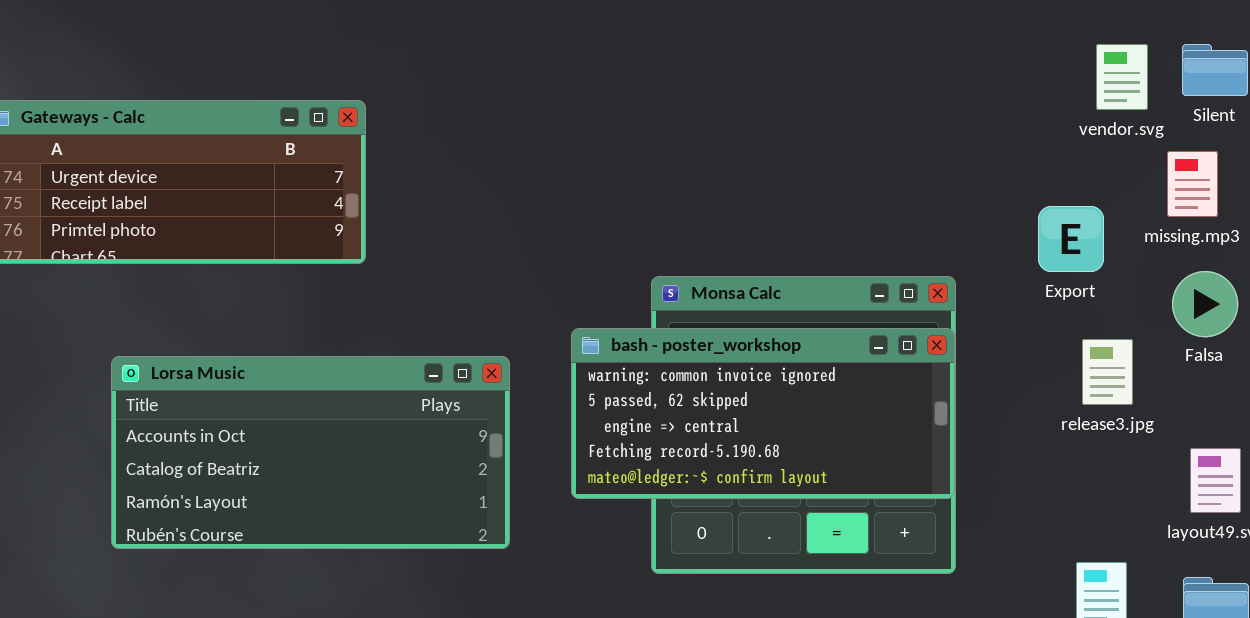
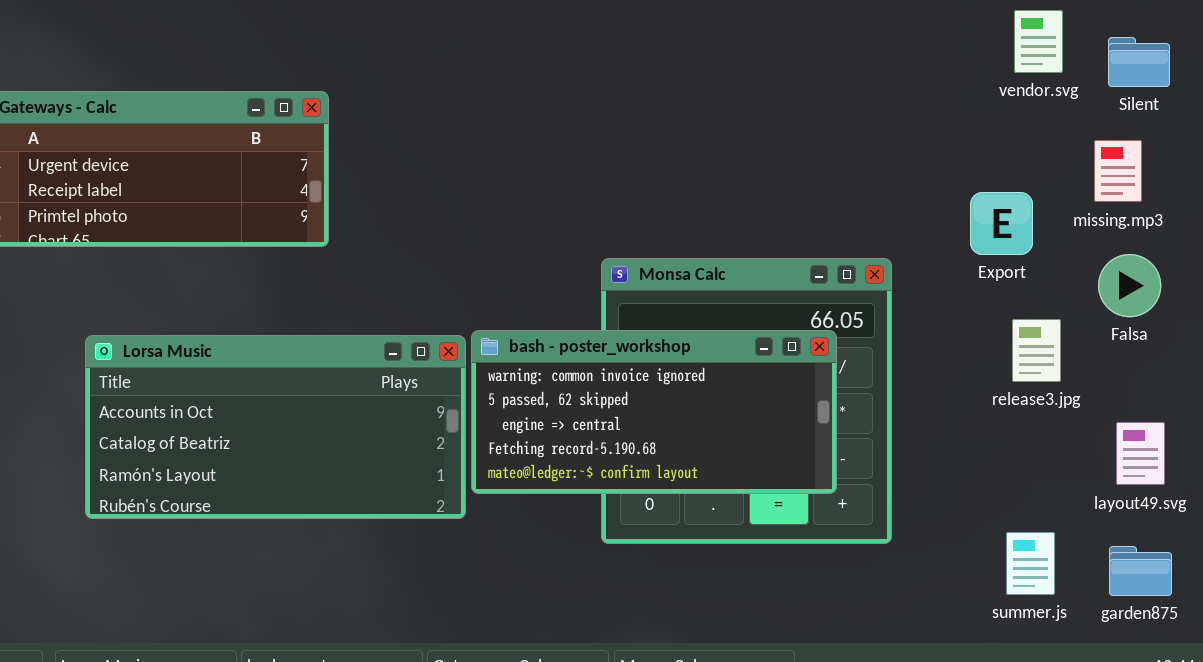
vendor.svg: [1096,44,1148,110] -> [1014,10,1063,73], moved
bash - poster_workshop: [571,328,955,499] -> [471,330,837,494], moved

